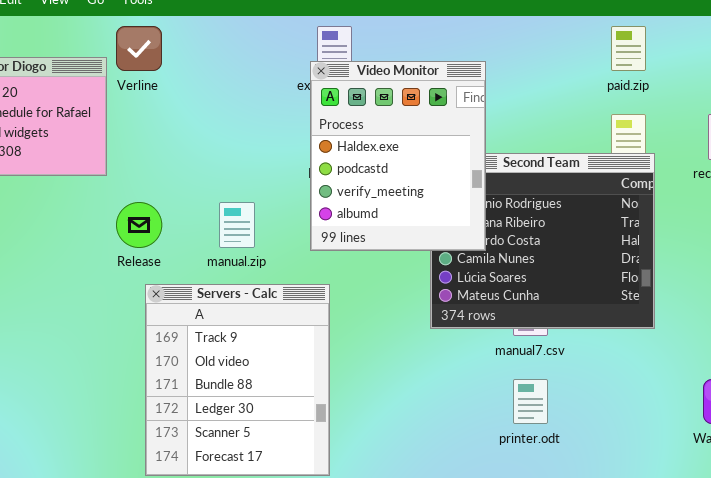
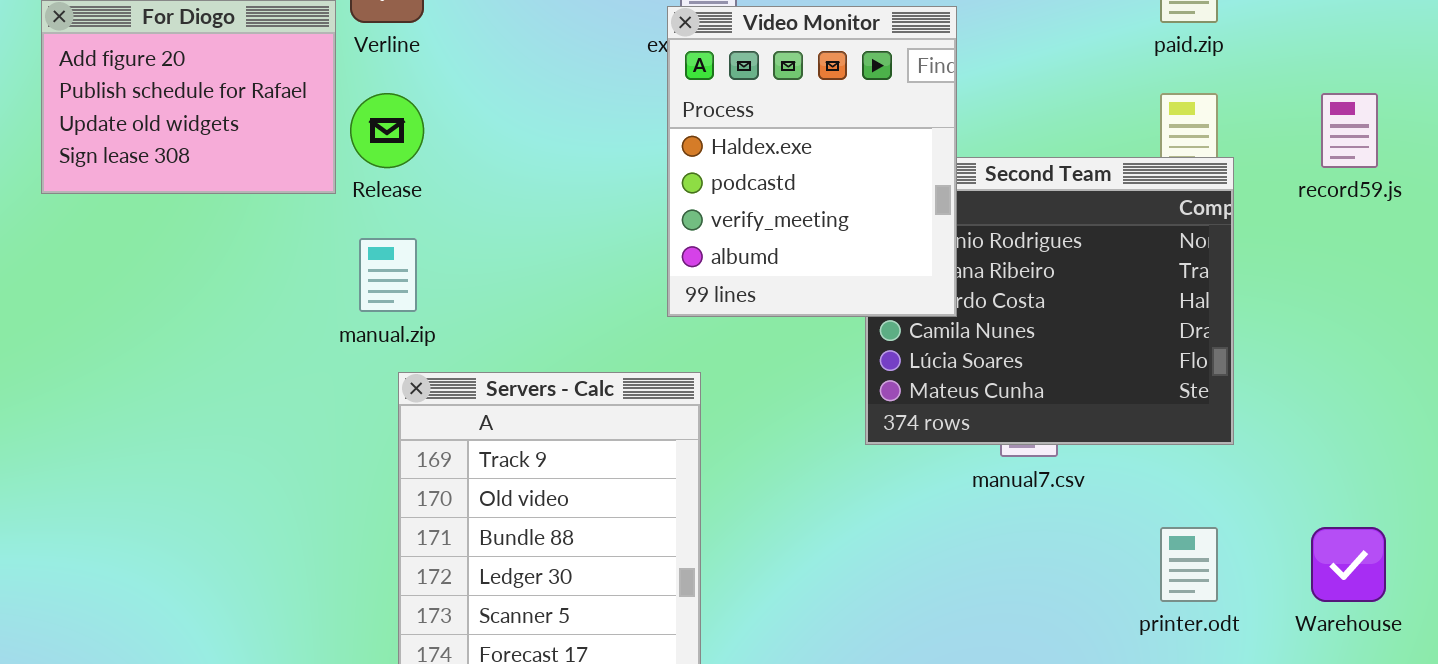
Release: [116,202,162,248] -> [350,93,424,168], moved
manual.zip: [219,202,255,248] -> [359,238,417,312], moved
printer.odt: [513,379,548,424] -> [1160,527,1218,602], moved

